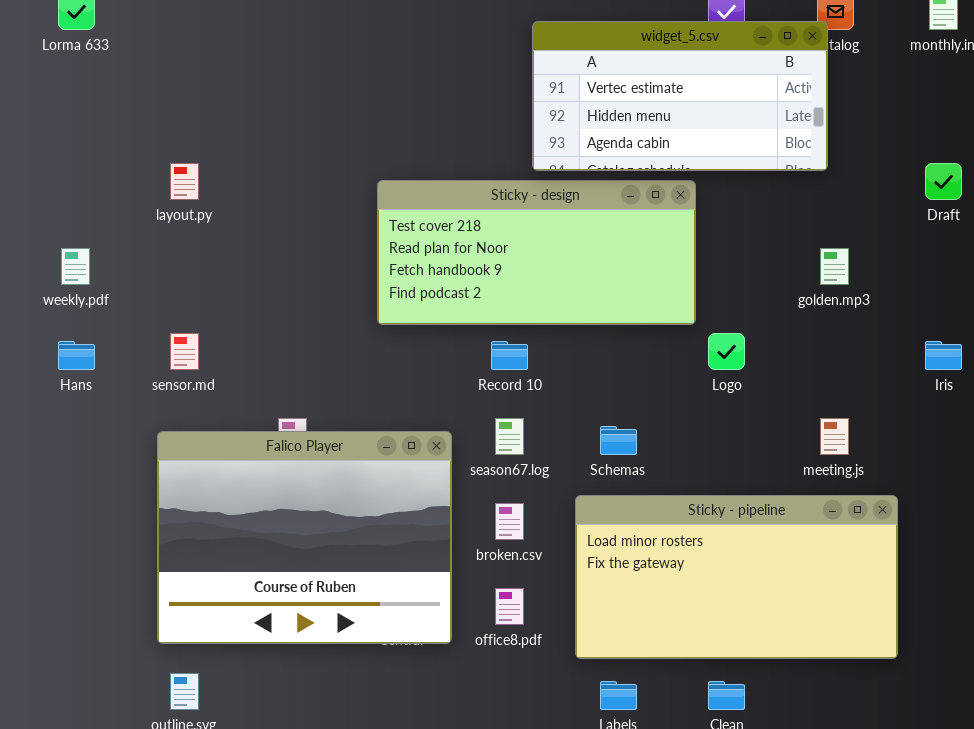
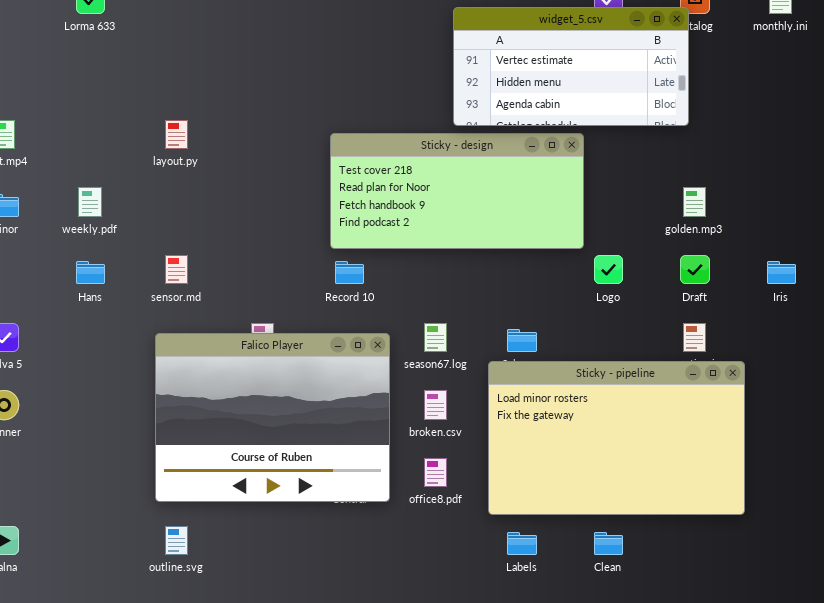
Draft: [925,163,962,200] -> [680,255,710,284], moved
Record 10: [491,341,528,370] -> [335,261,364,284], moved
Sticky - pipeline: [575,495,898,659] -> [488,361,745,515], resized

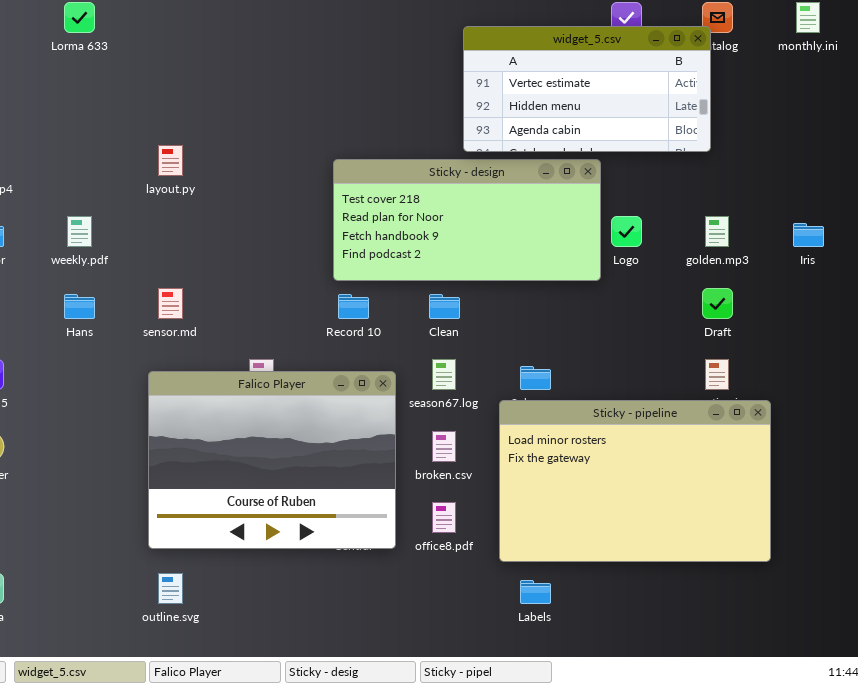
Logo: [594,255,623,284] -> [611,216,642,247], moved
Iris: [767,261,796,284] -> [793,223,824,247], moved
Clean: [594,532,623,555] -> [429,294,460,319], moved

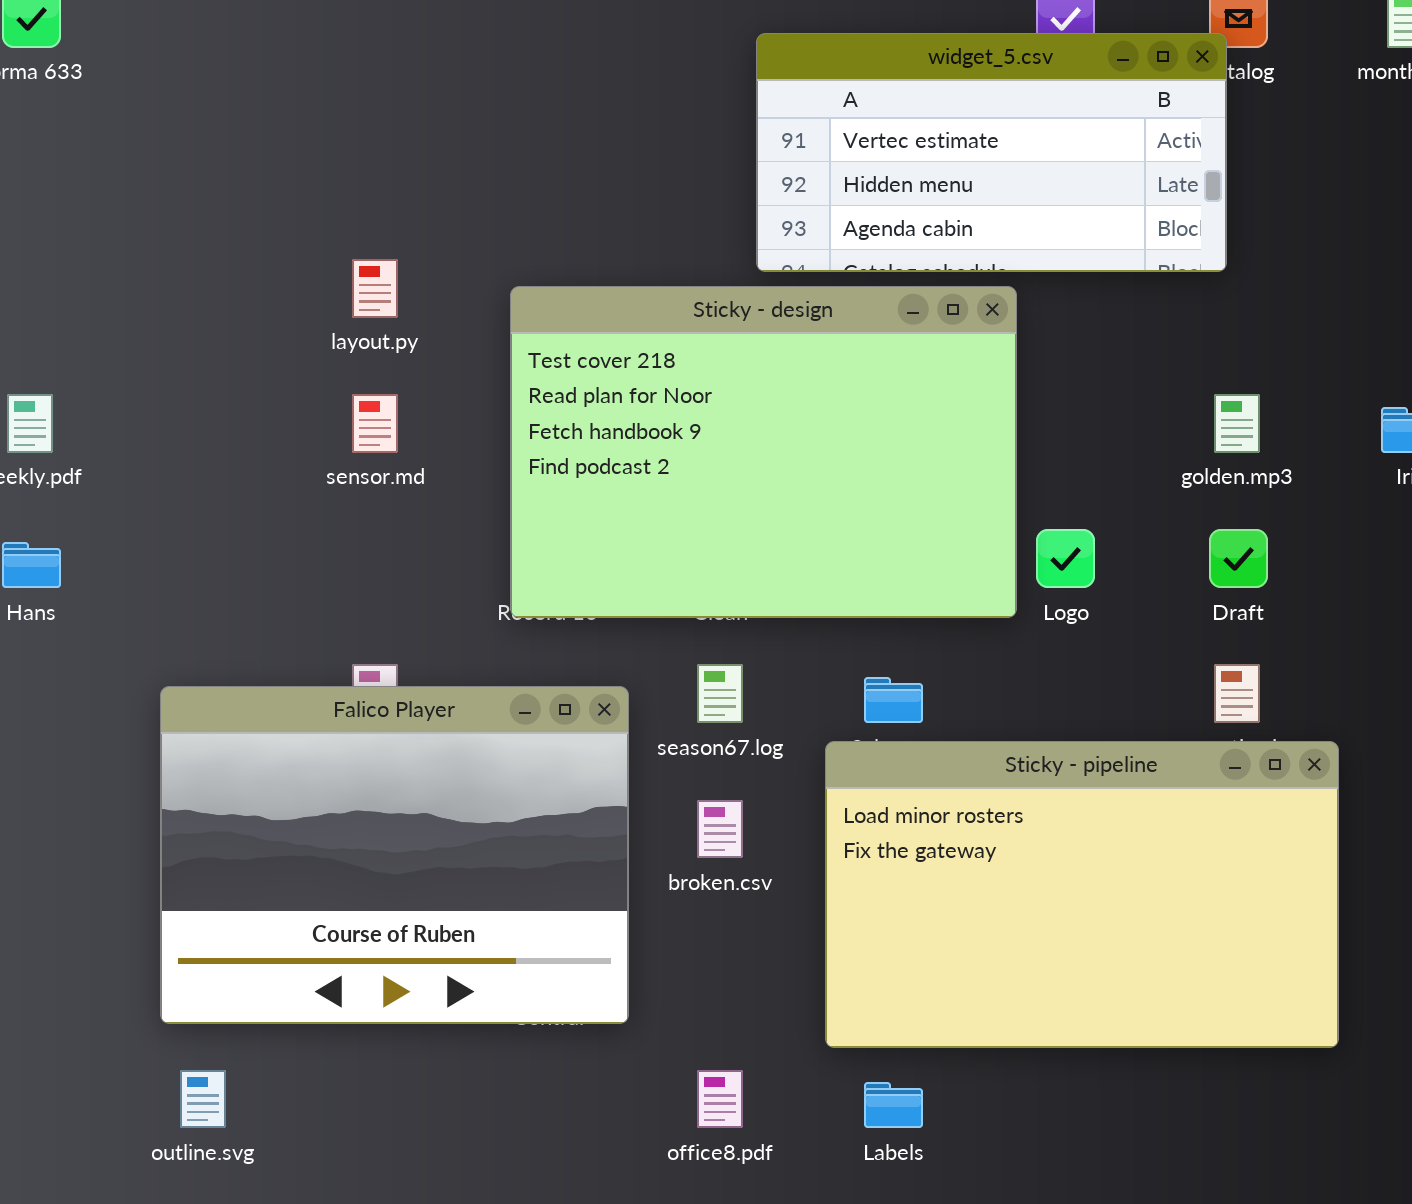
layout.py: [158,145,183,176] -> [352,259,398,318], moved
Sticky - design: [333,159,601,281] -> [510,286,1017,618], resized
Logo: [611,216,642,247] -> [1036,529,1095,588], moved
sensor.md: [158,288,183,319] -> [352,394,398,453], moved
office8.pdf: [432,502,456,533] -> [697,1070,743,1128], moved

